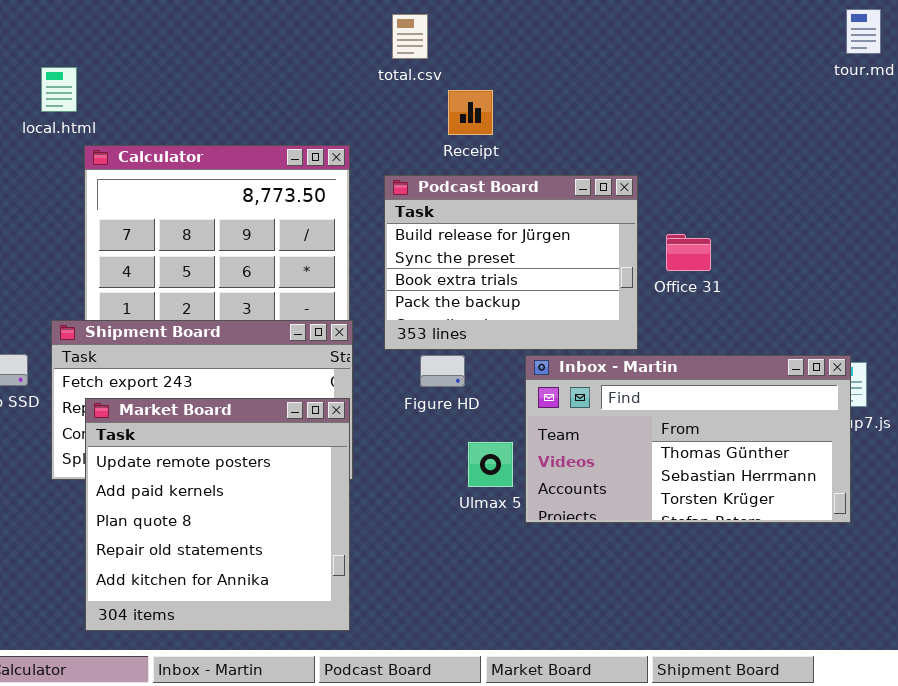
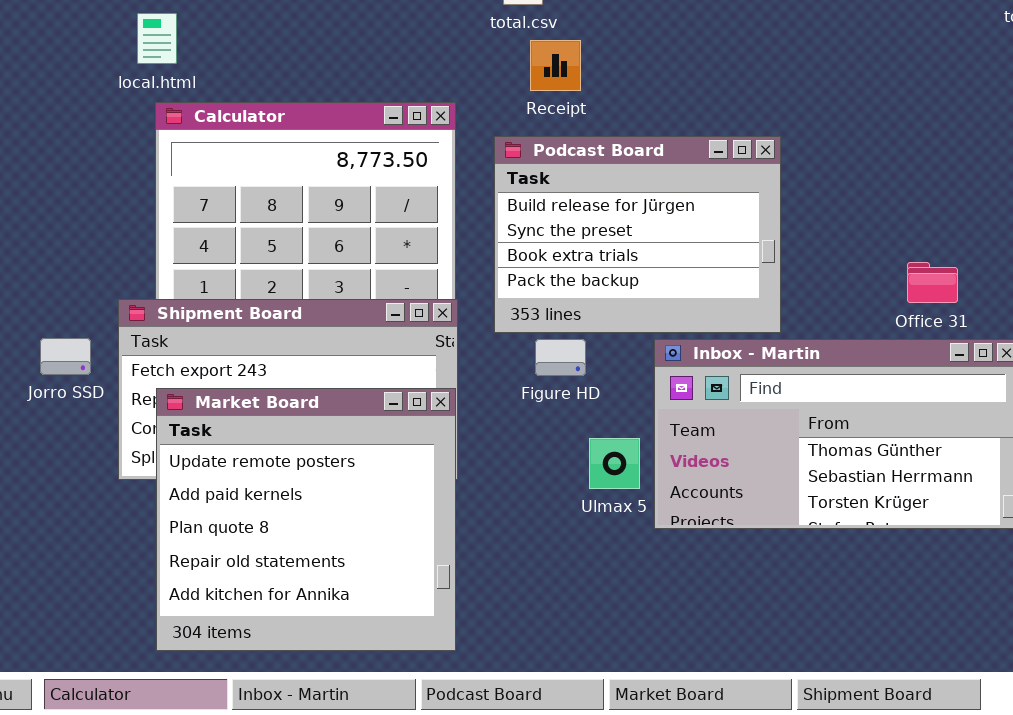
local.html: [41,67,77,112] -> [137,13,177,64], moved
Receipt: [448,90,493,135] -> [530,40,581,91], moved
Office 31: [666,234,711,271] -> [907,262,958,303], moved

